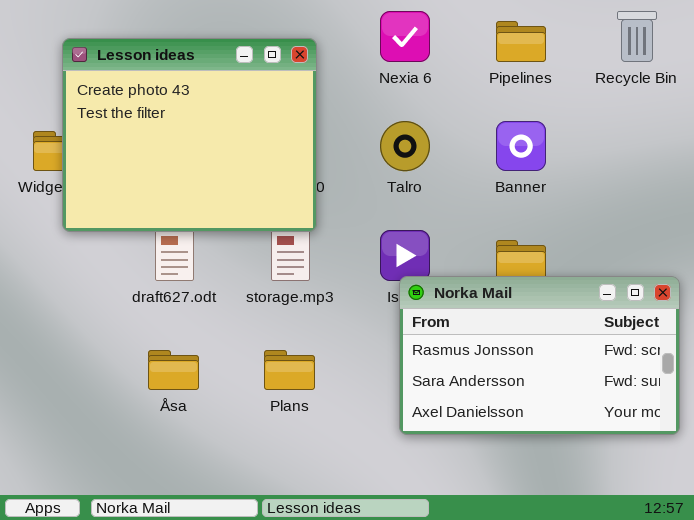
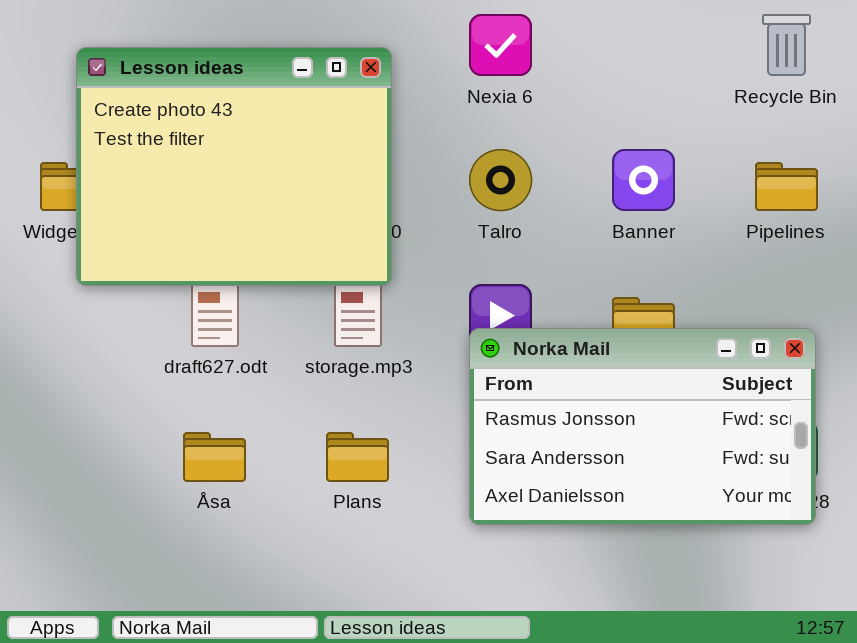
Pipelines: [496,21,546,62] -> [755,162,818,211], moved
Norka Mail: [399,276,680,435] -> [469,328,816,525], moved

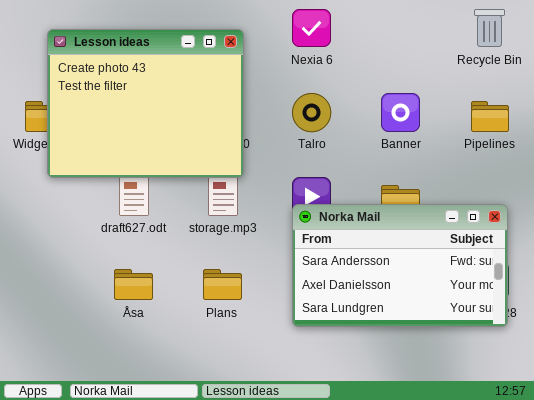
Norka Mail: [469,328,816,525] -> [292,204,508,327], scrolled down 1 row

